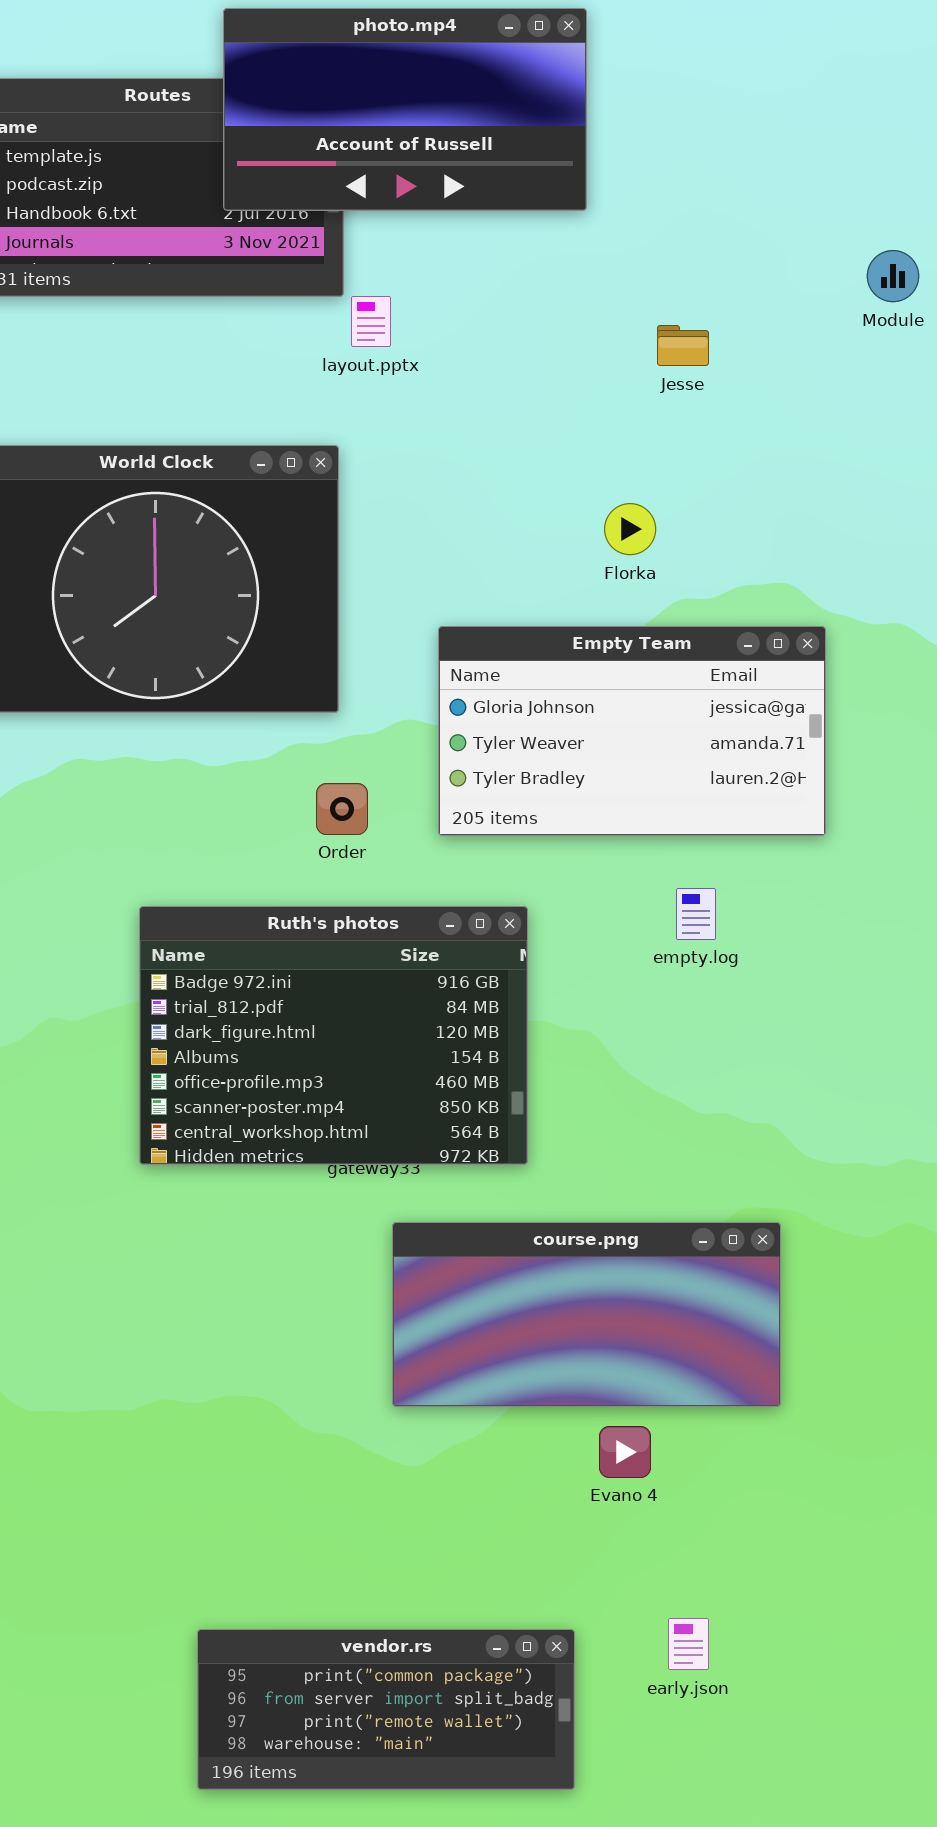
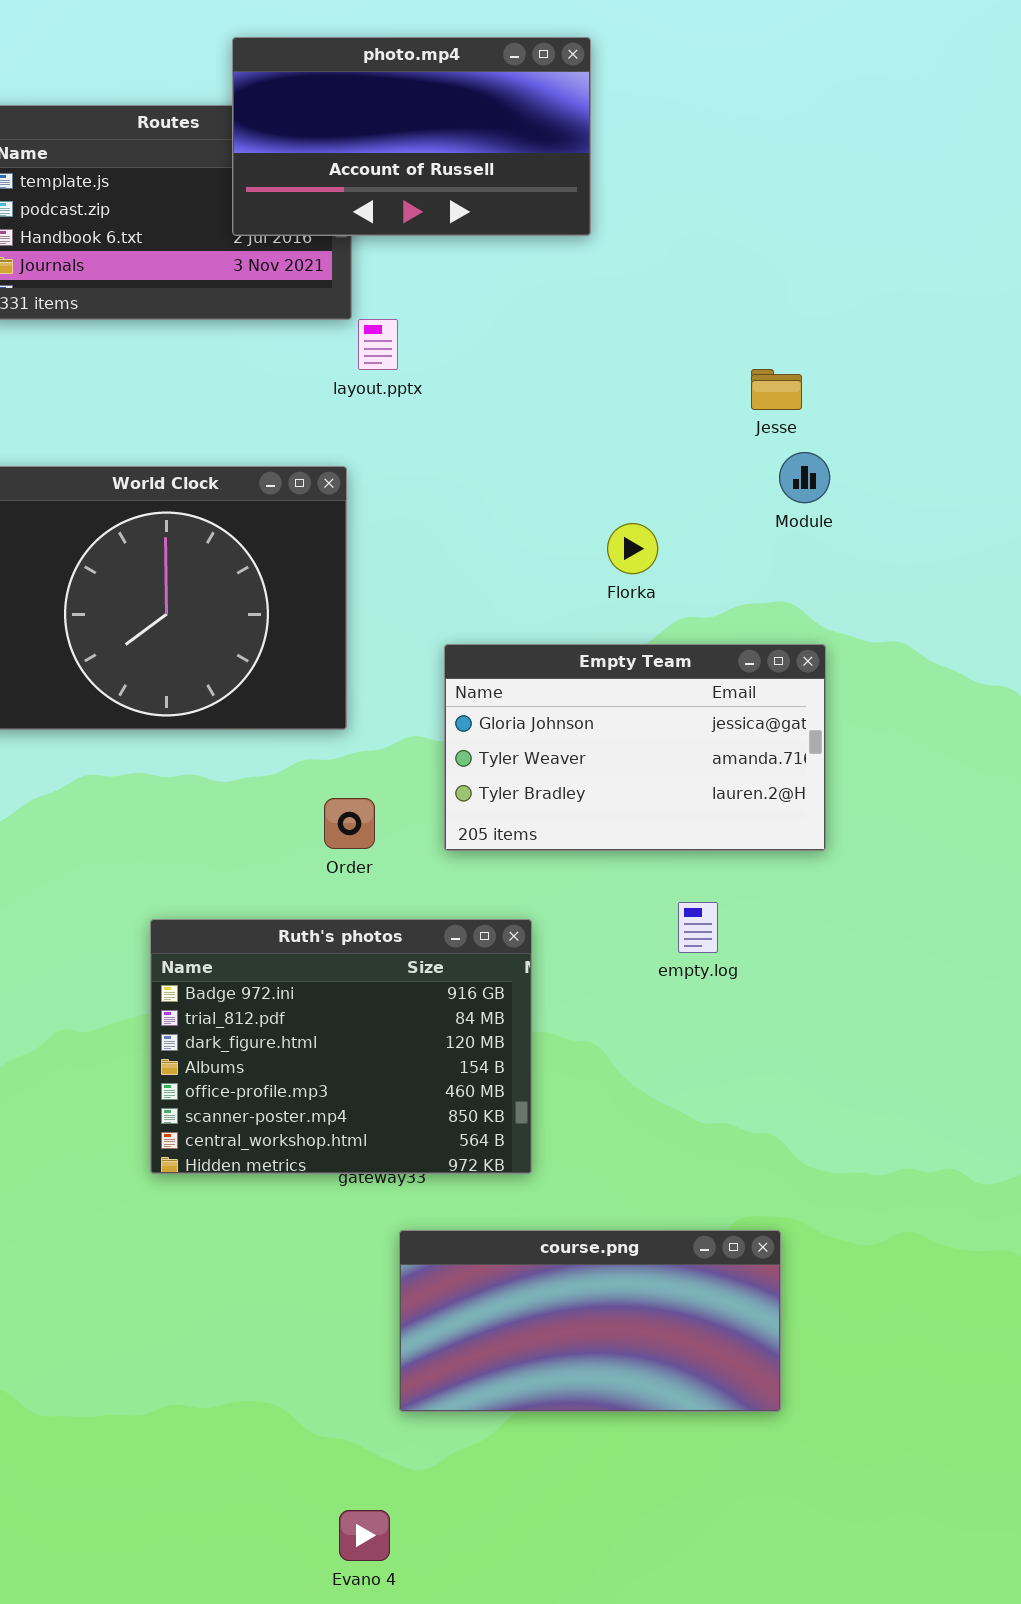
Module: [867,250,919,302] -> [779,452,830,503], moved
Jesse: [657,325,709,366] -> [751,369,802,410], moved
Evano 4: [599,1426,651,1478] -> [339,1510,390,1561], moved

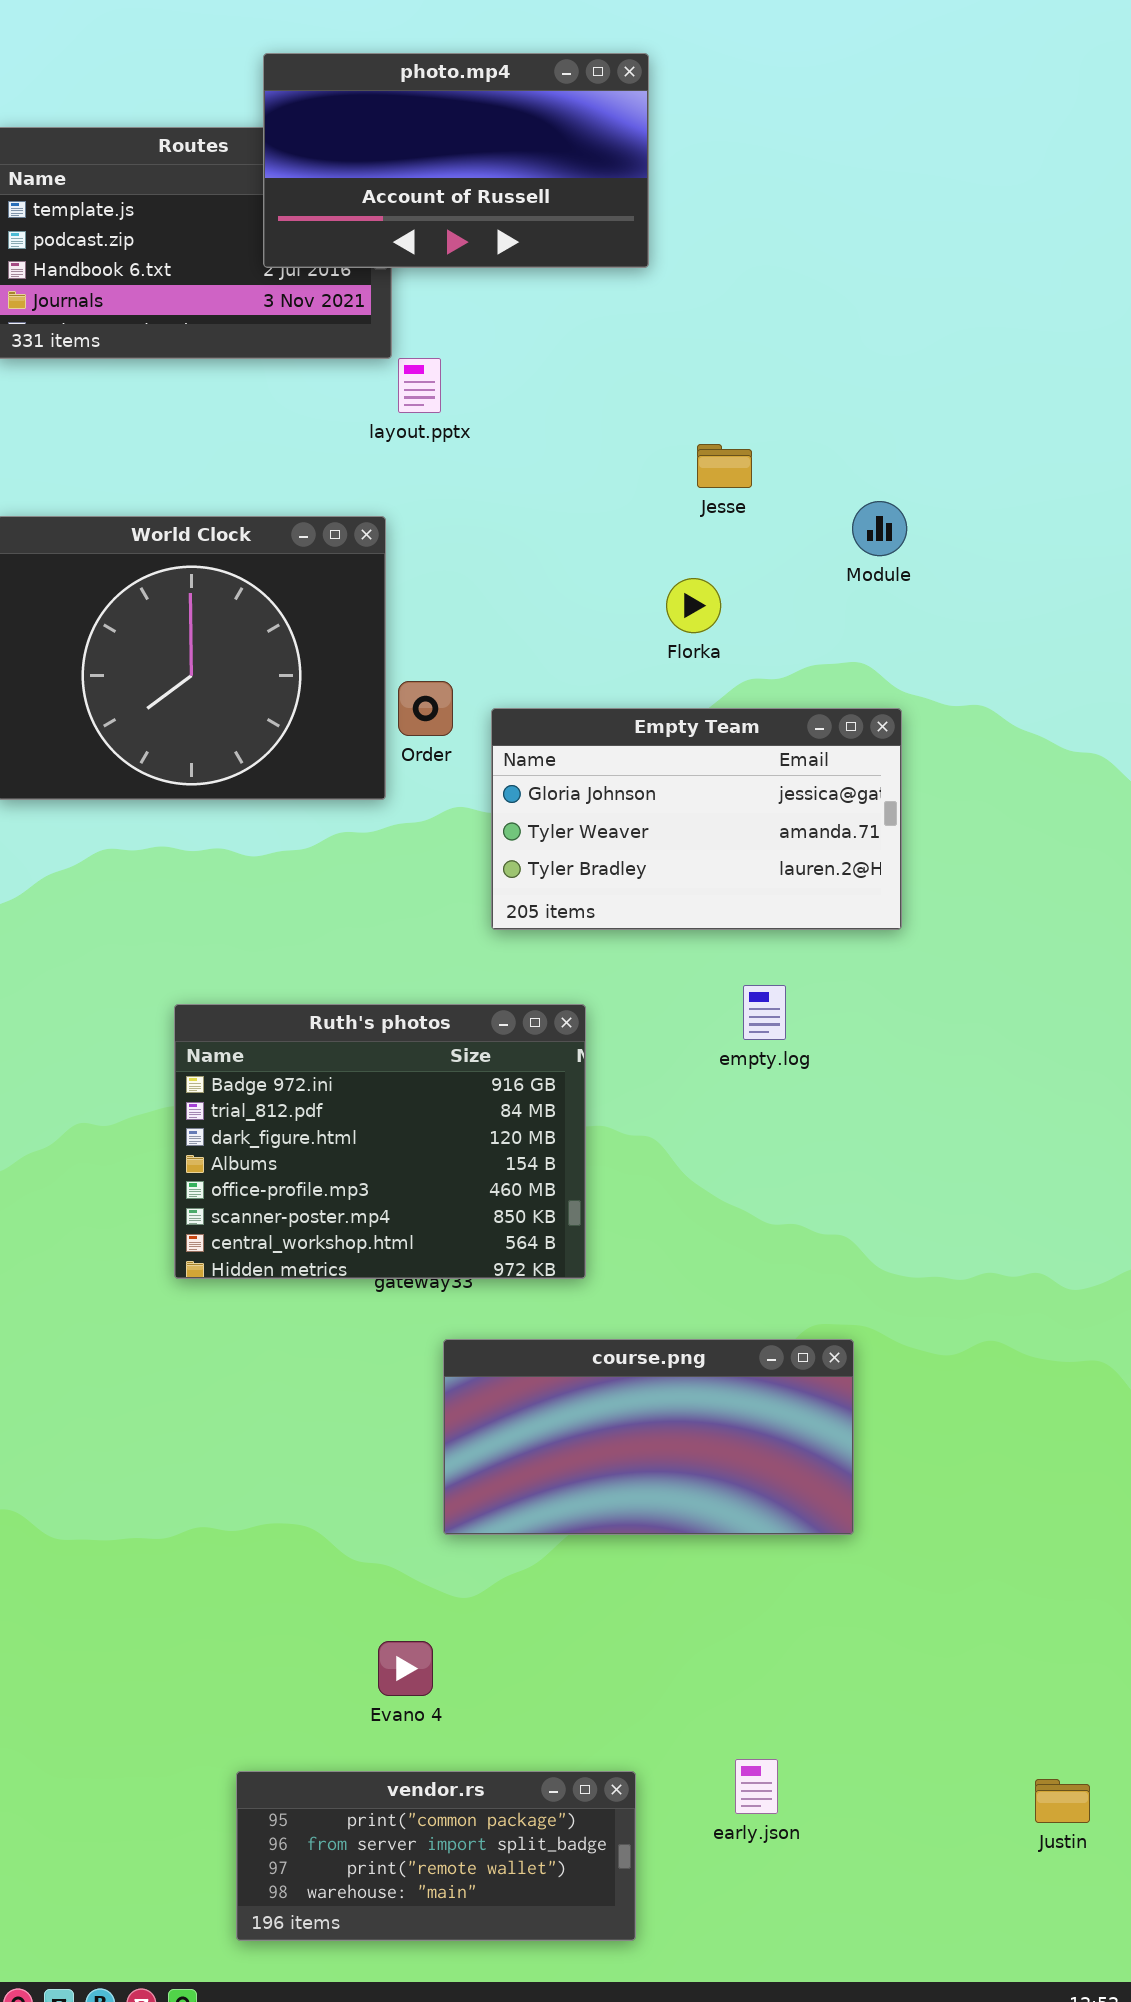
Jesse: [751,369,802,410] -> [697,444,752,488], moved
Order: [324,798,375,849] -> [398,681,453,736], moved

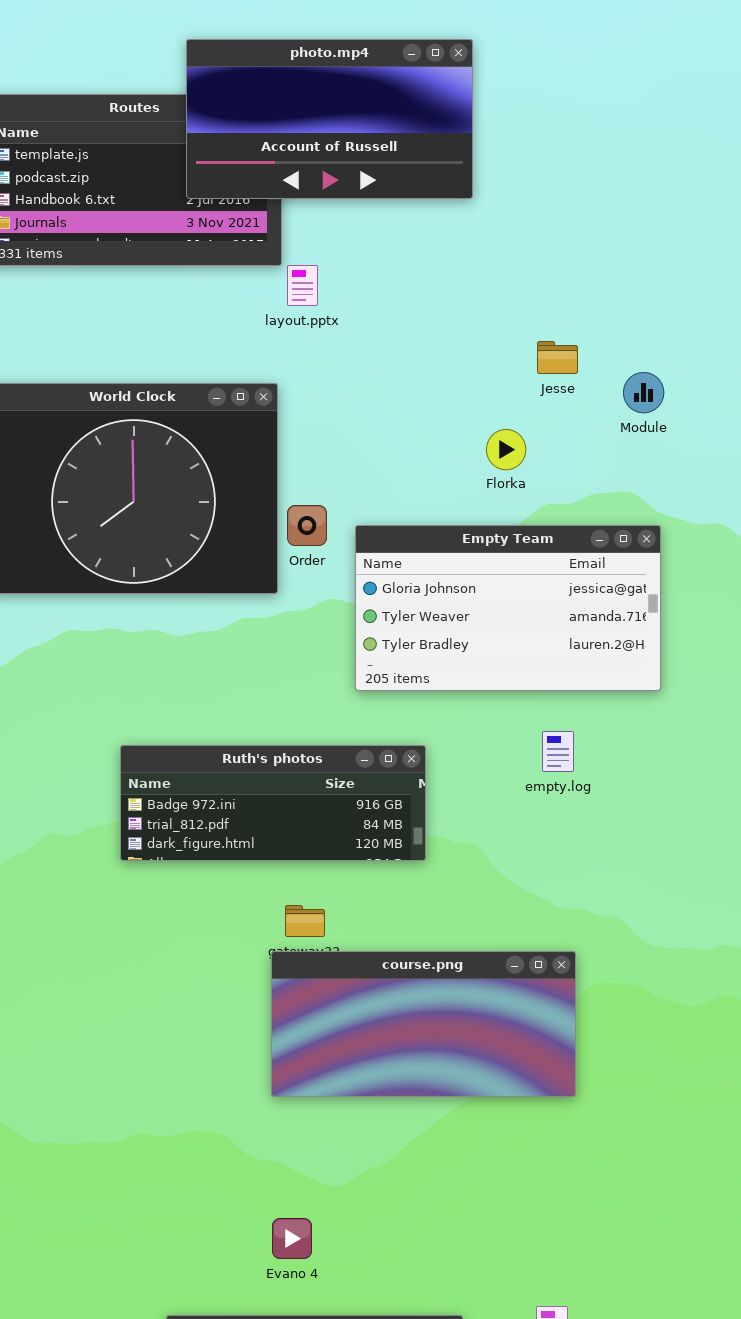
Jesse: [697,444,752,488] -> [537,341,578,374], moved
Ruth's photos: [174,1004,586,1279] -> [120,745,426,861], resized
course.png: [443,1339,854,1535] -> [271,951,576,1097], moved

